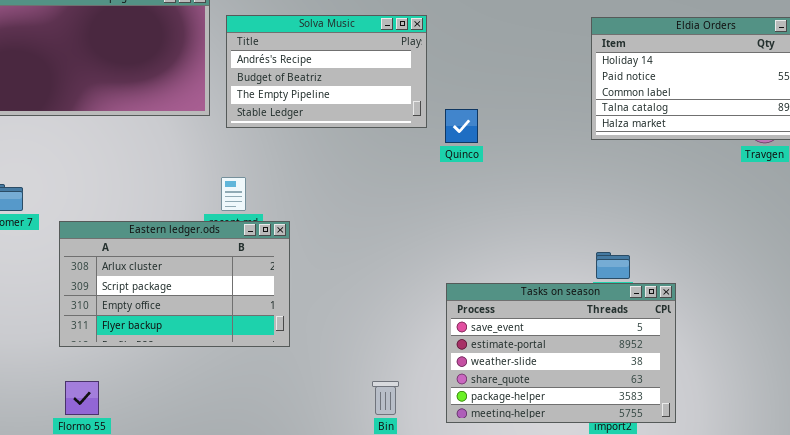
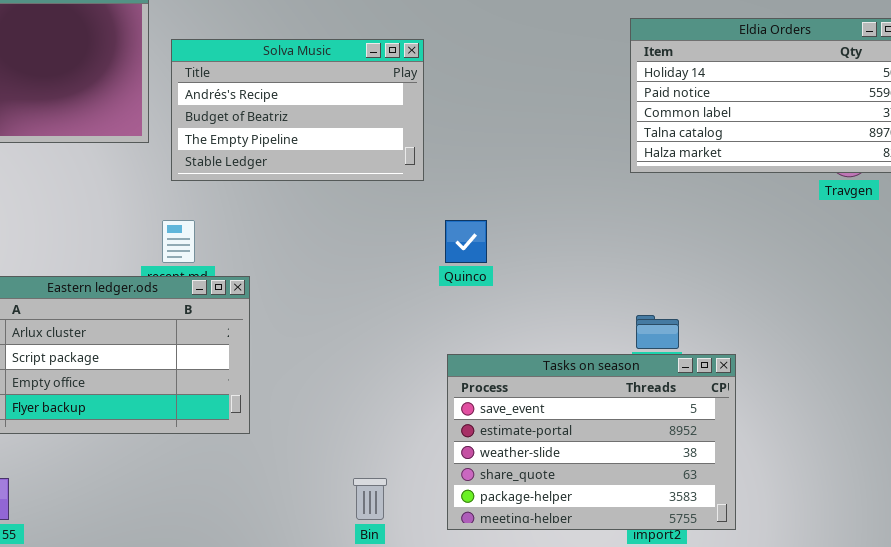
Solva Music: [226,15,427,128] -> [171,39,424,181], moved
Quinco: [445,109,478,143] -> [445,220,487,263], moved

